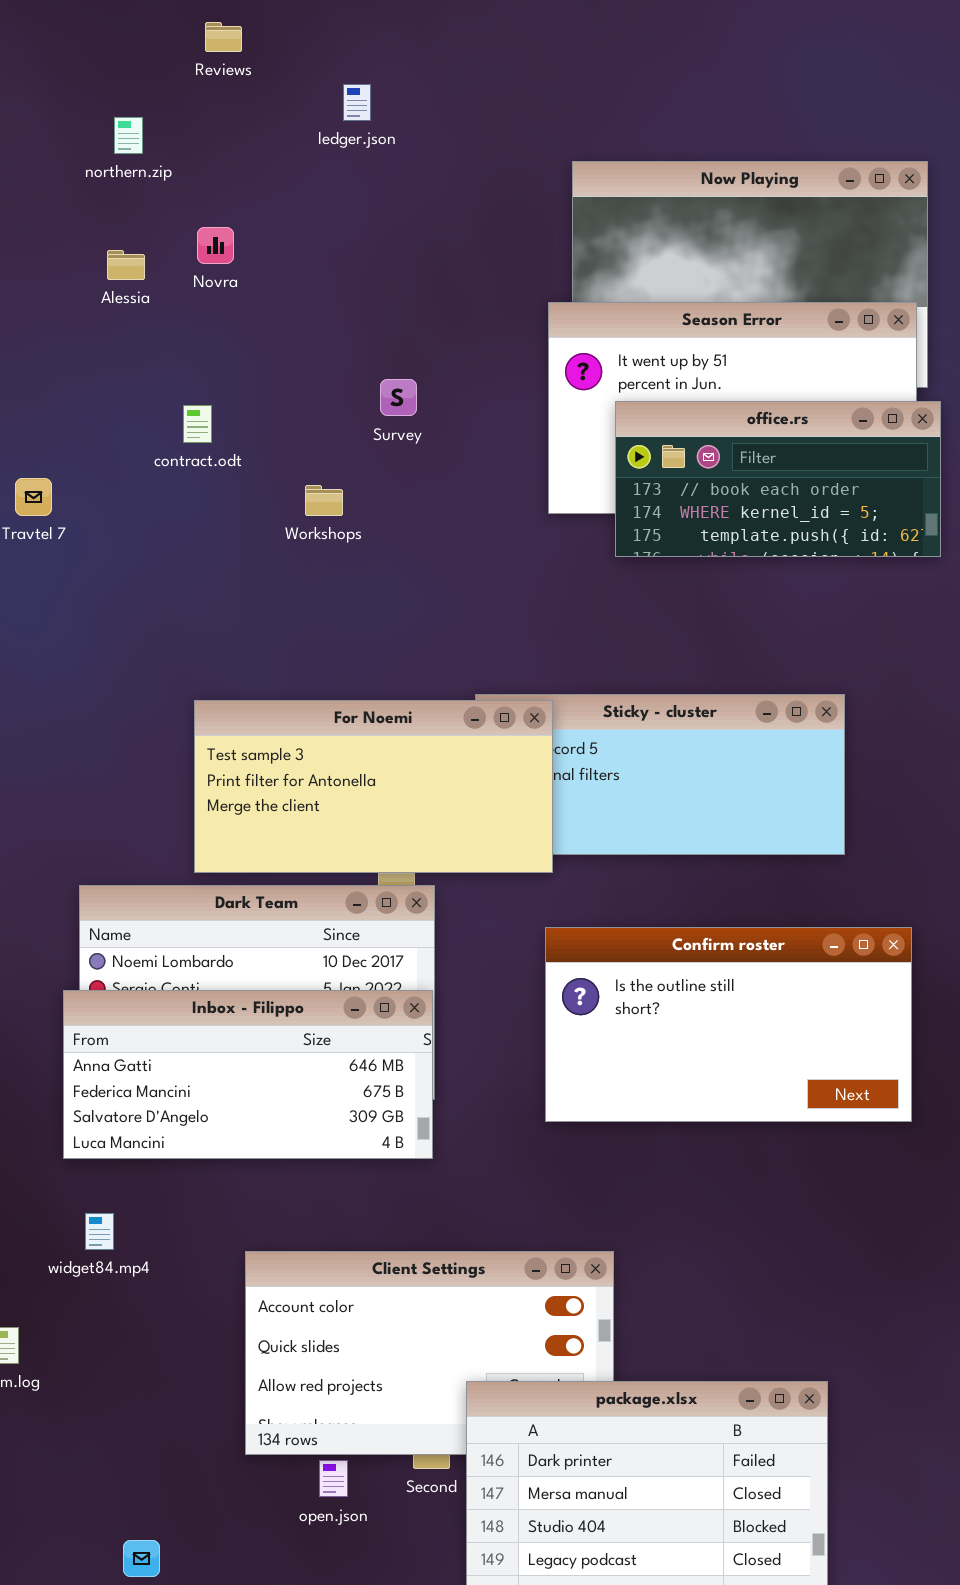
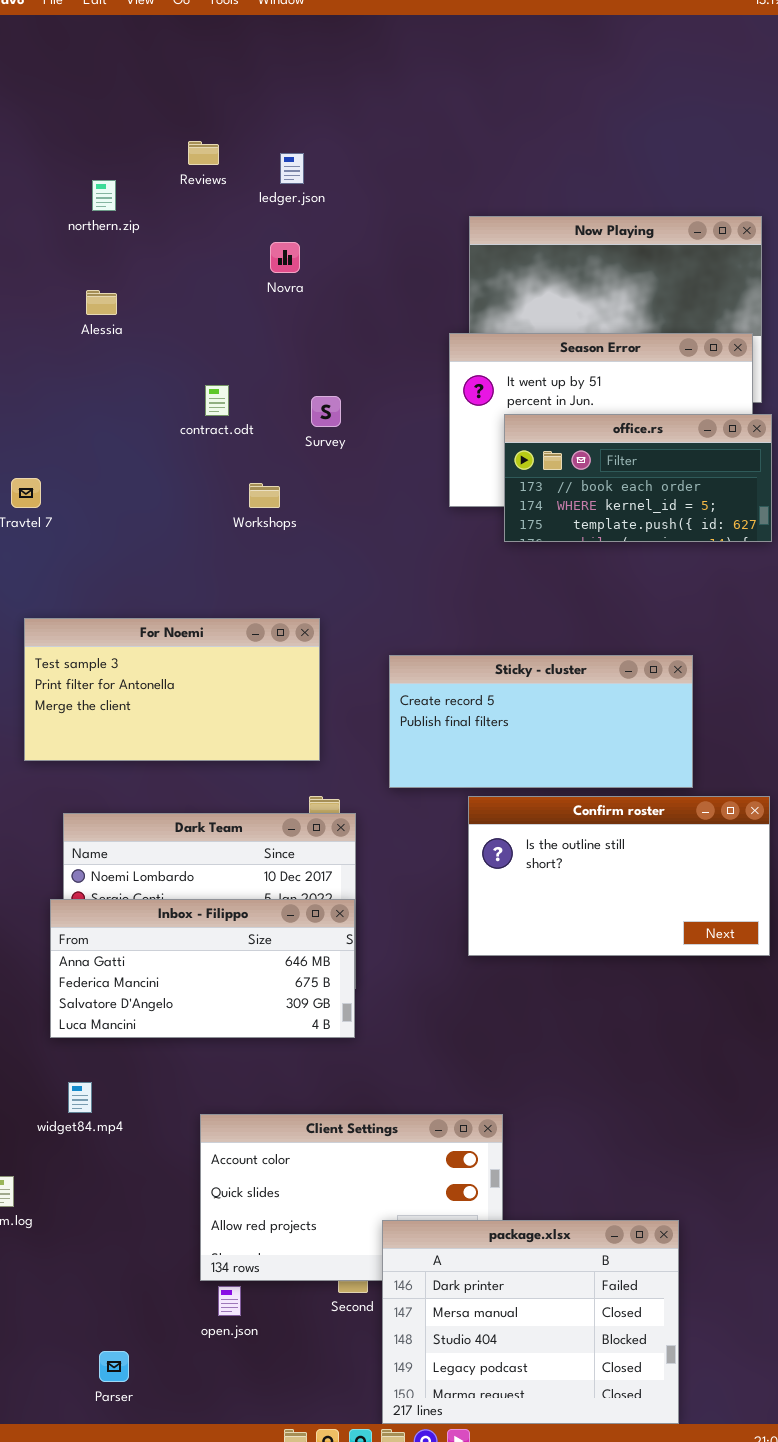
Reviews: [205,22,242,52] -> [188,141,219,165], moved
Novra: [197,227,234,264] -> [270,242,300,273], moved
contract.odt: [183,405,212,443] -> [205,385,229,416], moved
For Noemi: [194,700,553,873] -> [24,618,320,761], moved
Confirm roster: [545,927,912,1122] -> [468,796,770,956], moved
open.json: [319,1460,348,1497] -> [218,1286,241,1316], moved

